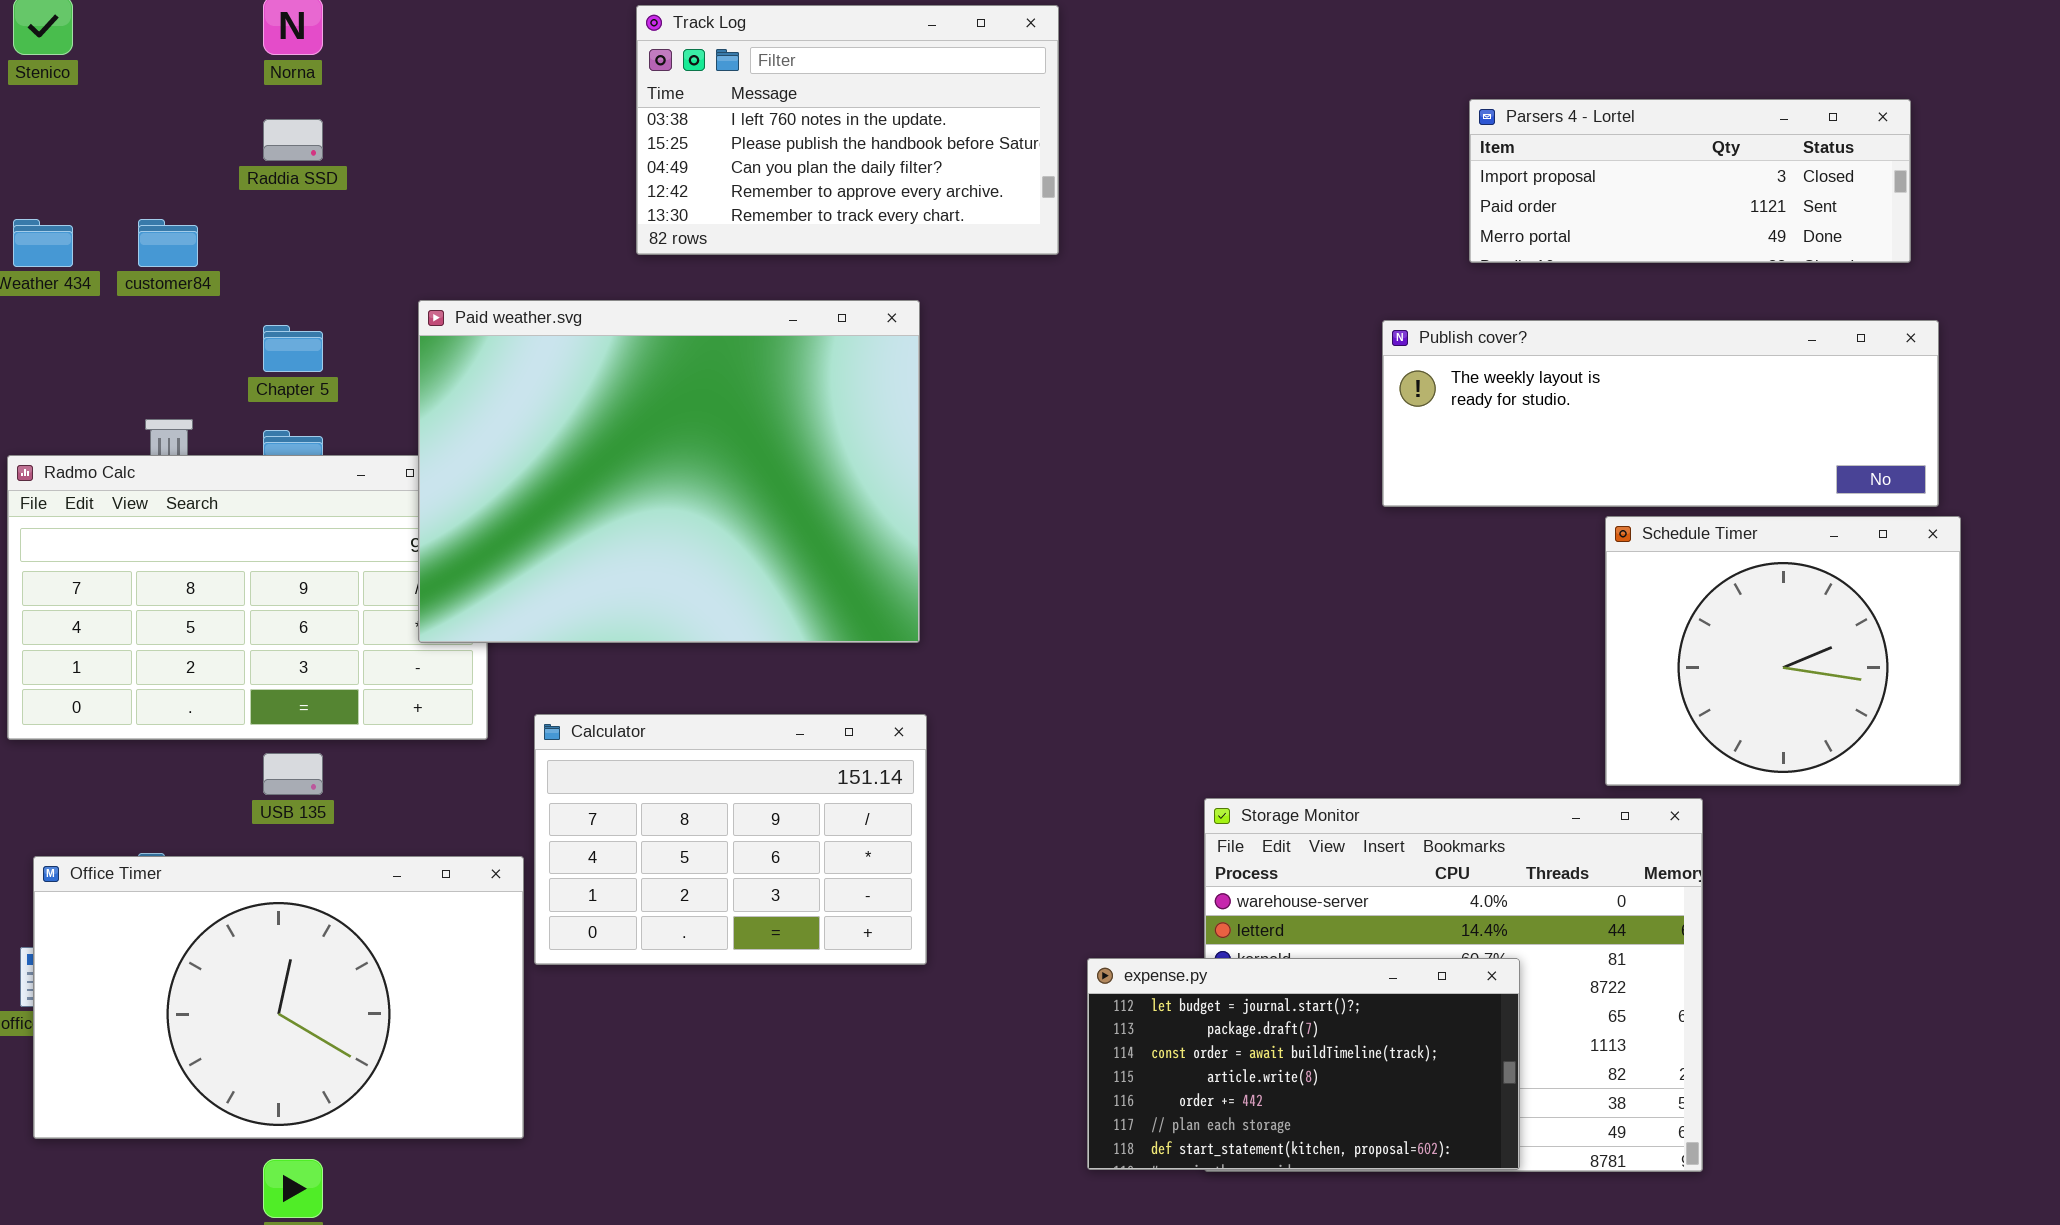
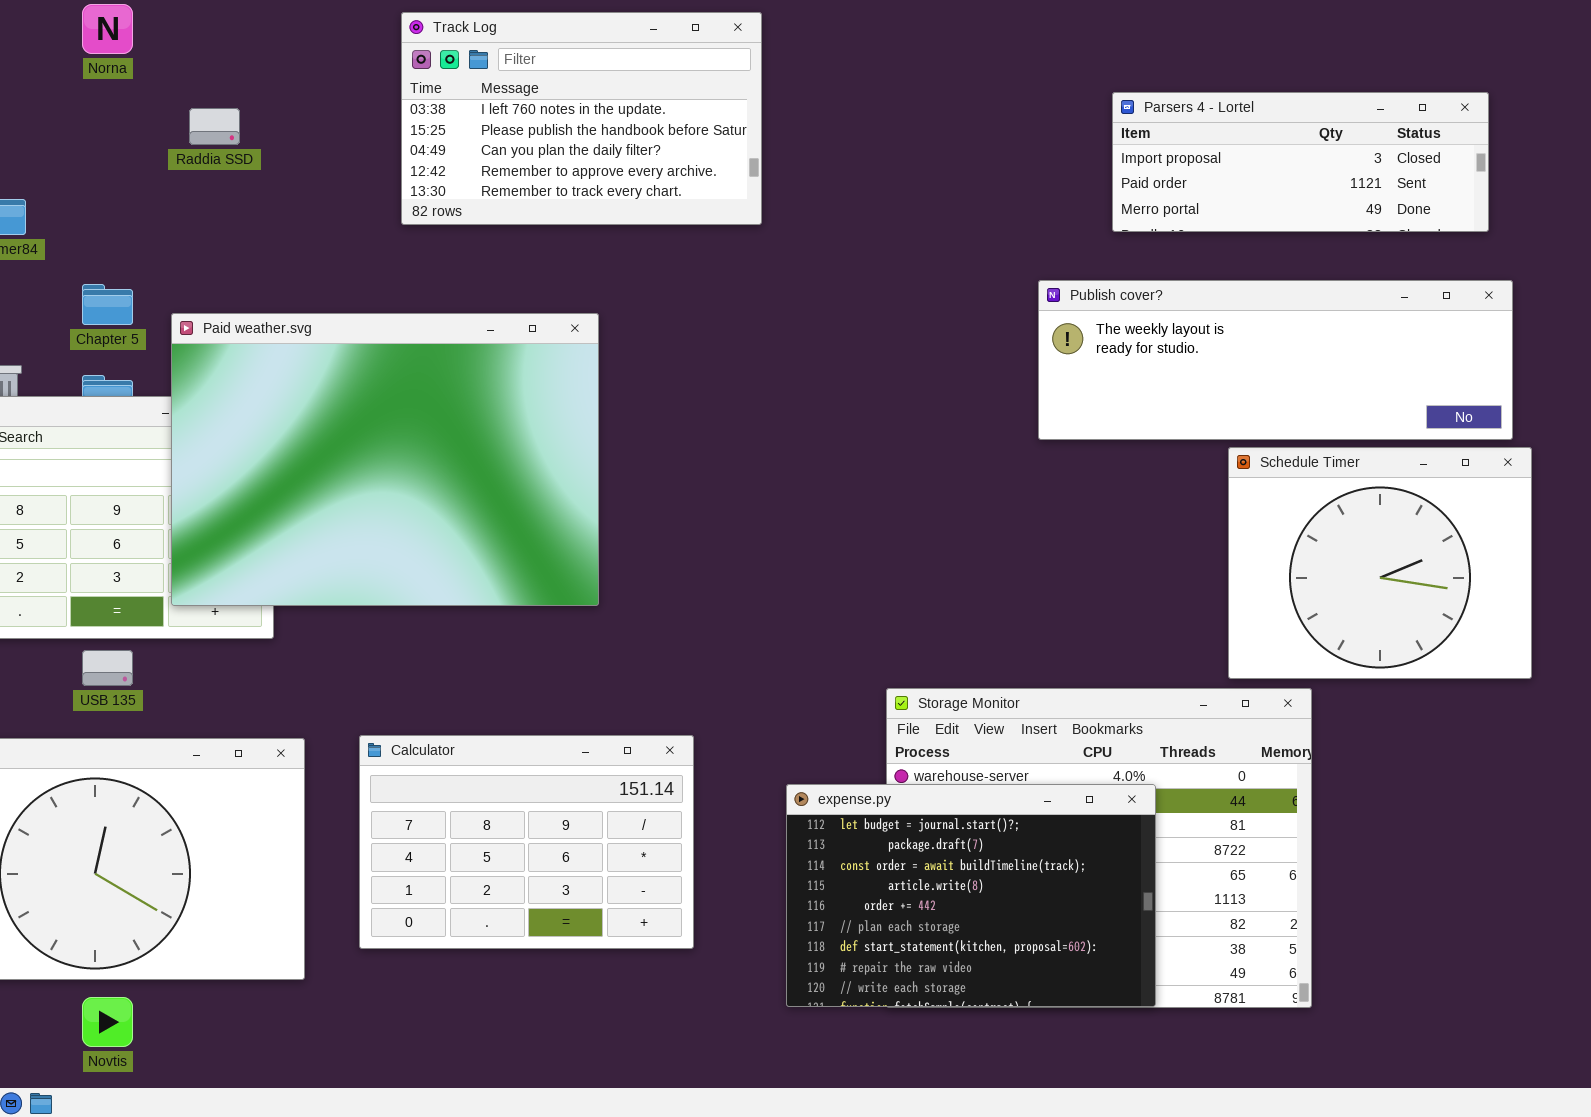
Raddia SSD: [263,119,323,161] -> [189,108,240,145], moved
Paid weather.svg: [418,300,920,643] -> [171,313,599,606], moved
Calculator: [534,714,927,965] -> [359,735,694,949], moved
expense.py: [1087,958,1520,1170] -> [786,784,1156,1007], resized

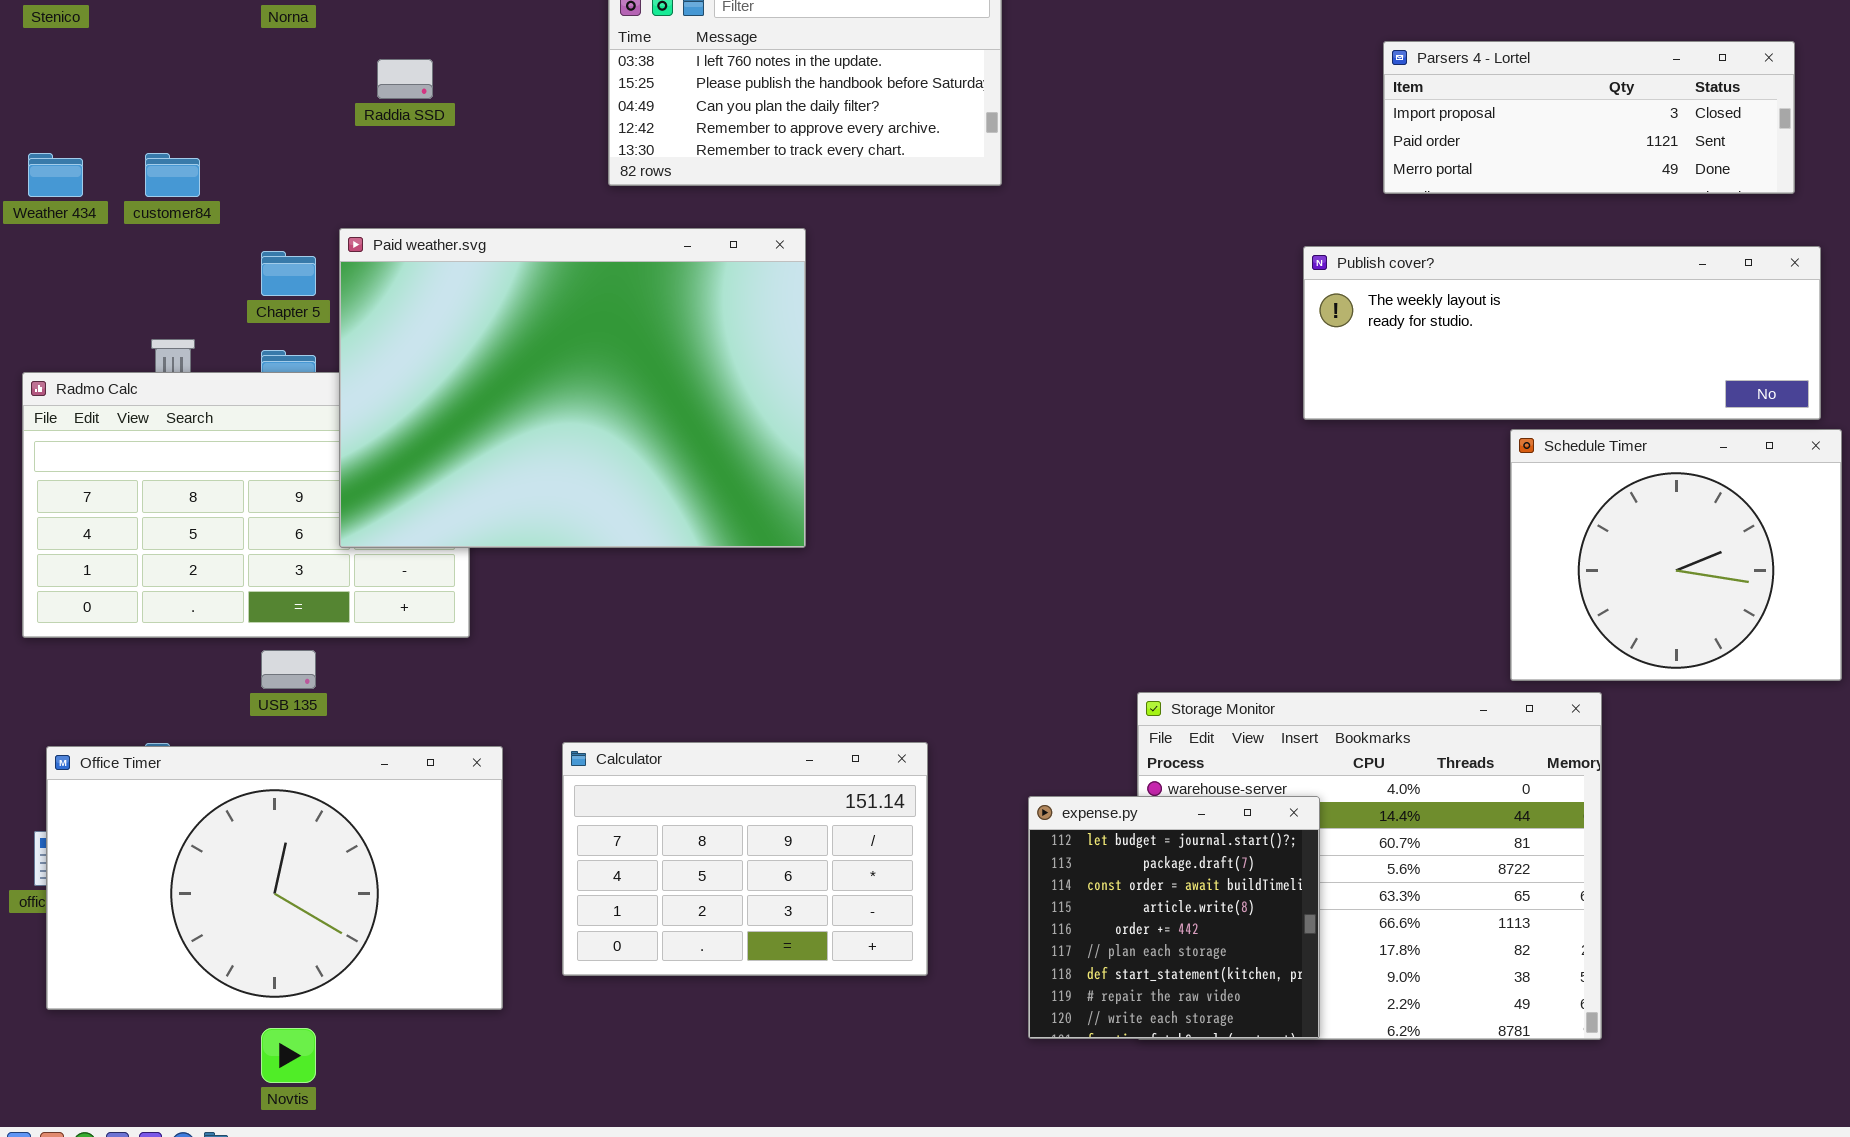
Paid weather.svg: [171,313,599,606] -> [339,228,806,548], moved
expense.py: [786,784,1156,1007] -> [1028,796,1320,1039], resized

